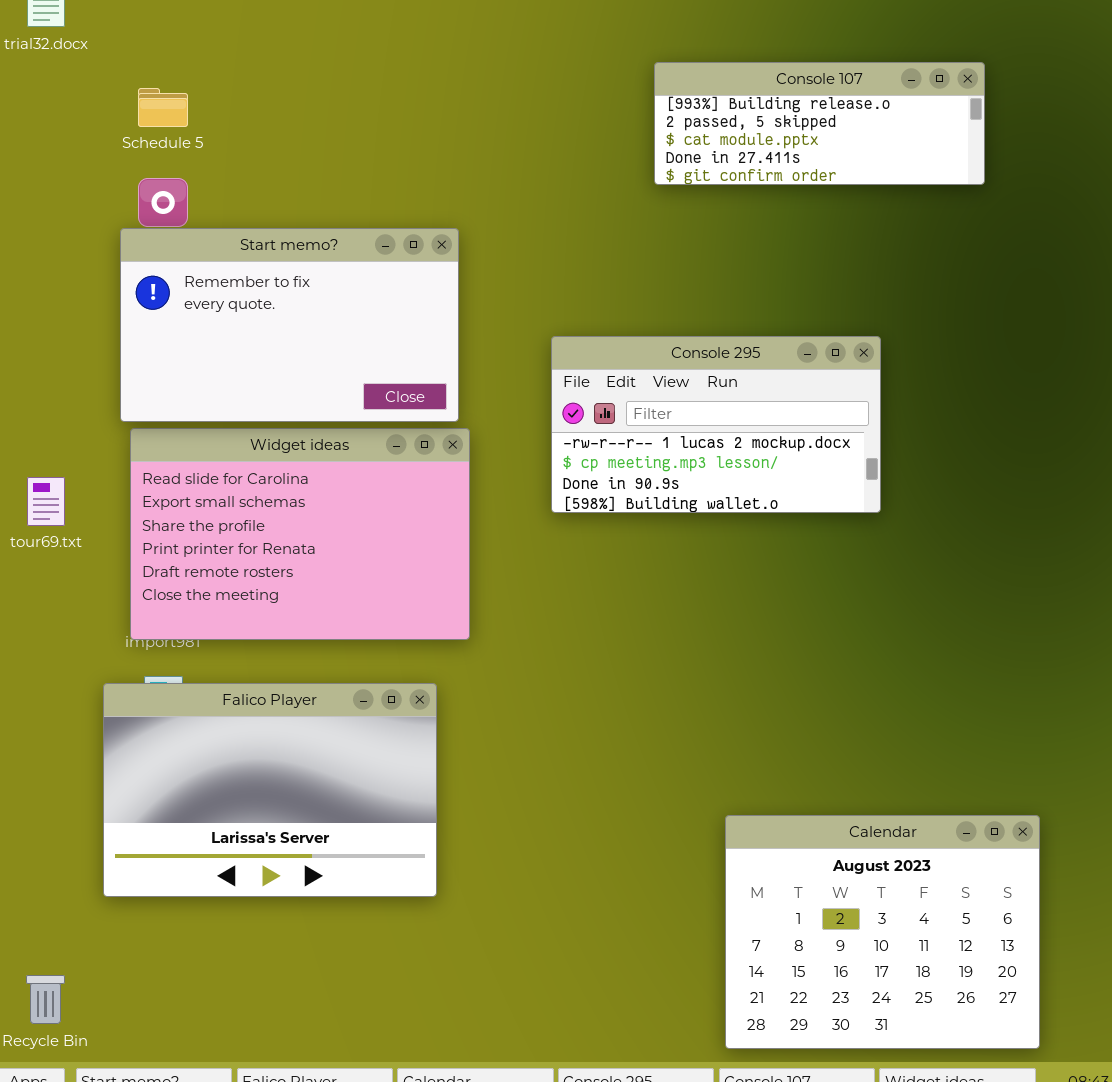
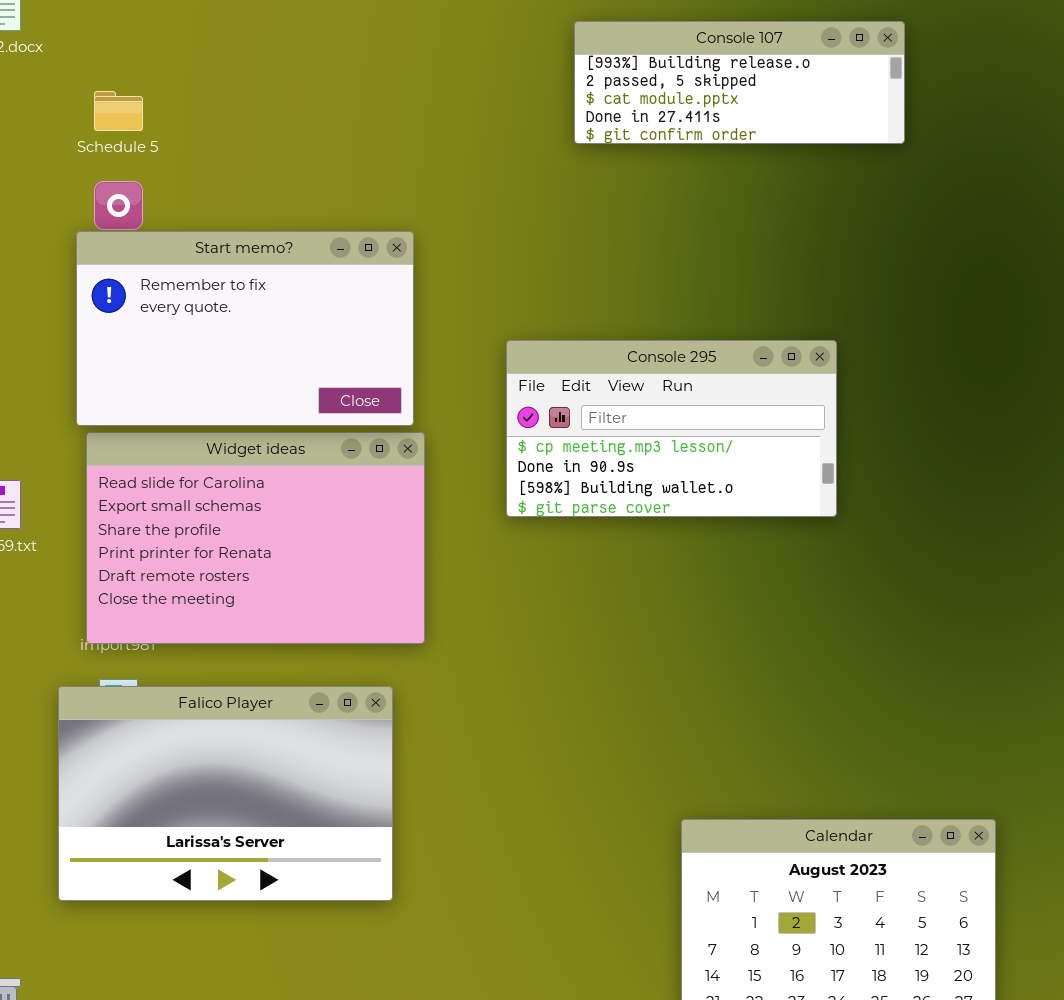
Console 107: [654,62,985,185] -> [574,21,905,144], moved
Console 295: [551,336,881,513] -> [506,340,837,517], scrolled down 1 row

